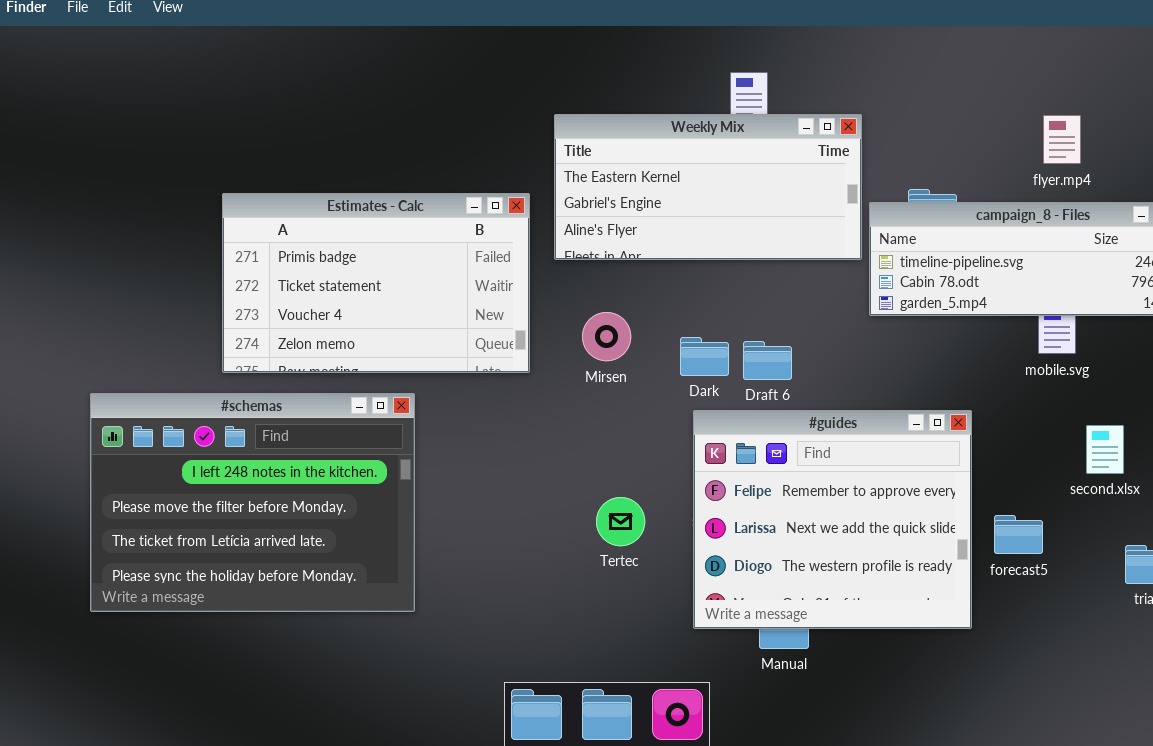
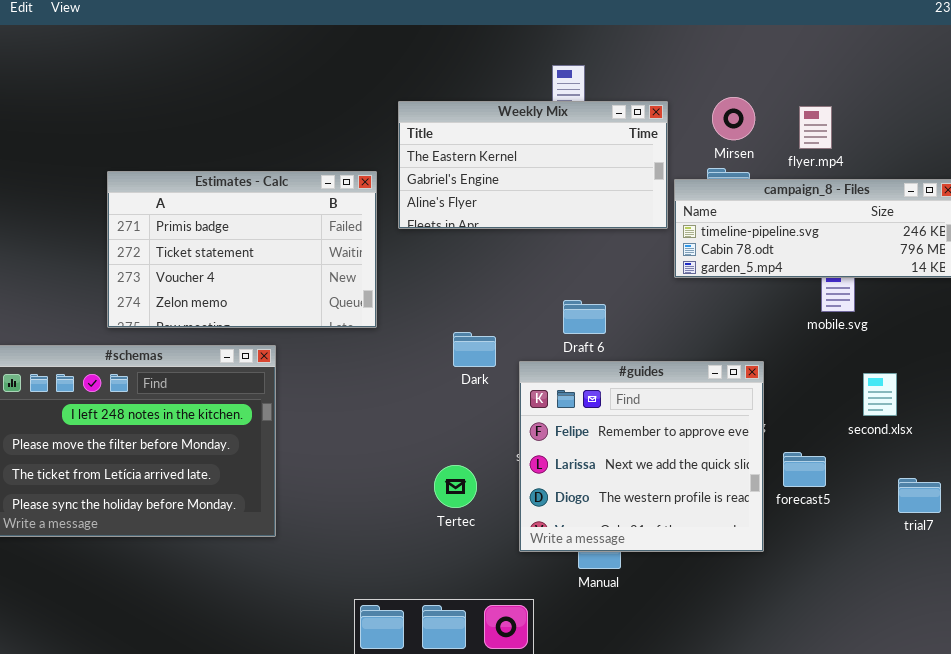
flyer.mp4: [1043,115,1081,164] -> [799,106,832,149], moved
Mirsen: [582,312,631,361] -> [712,97,755,140], moved
Dark: [680,337,729,376] -> [453,332,496,367], moved
Tertec: [596,497,645,546] -> [434,465,477,508], moved

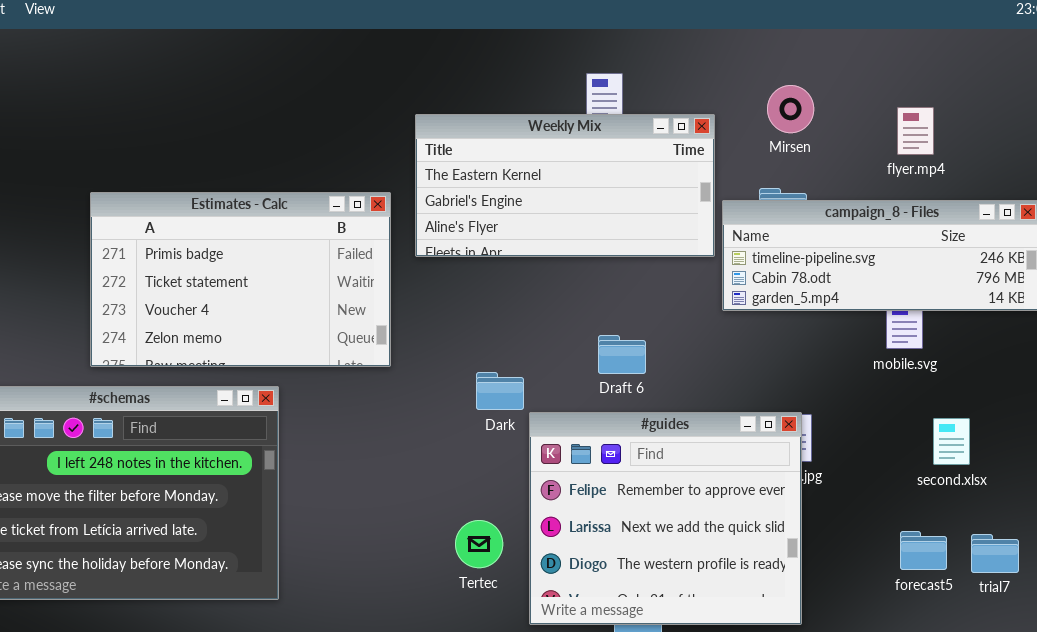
Mirsen: [712,97,755,140] -> [767,85,814,133], moved
flyer.mp4: [799,106,832,149] -> [897,107,934,155], moved
#guides: [519,361,764,552] -> [529,412,802,625], moved
forecast5: [783,452,826,487] -> [900,531,947,570], moved

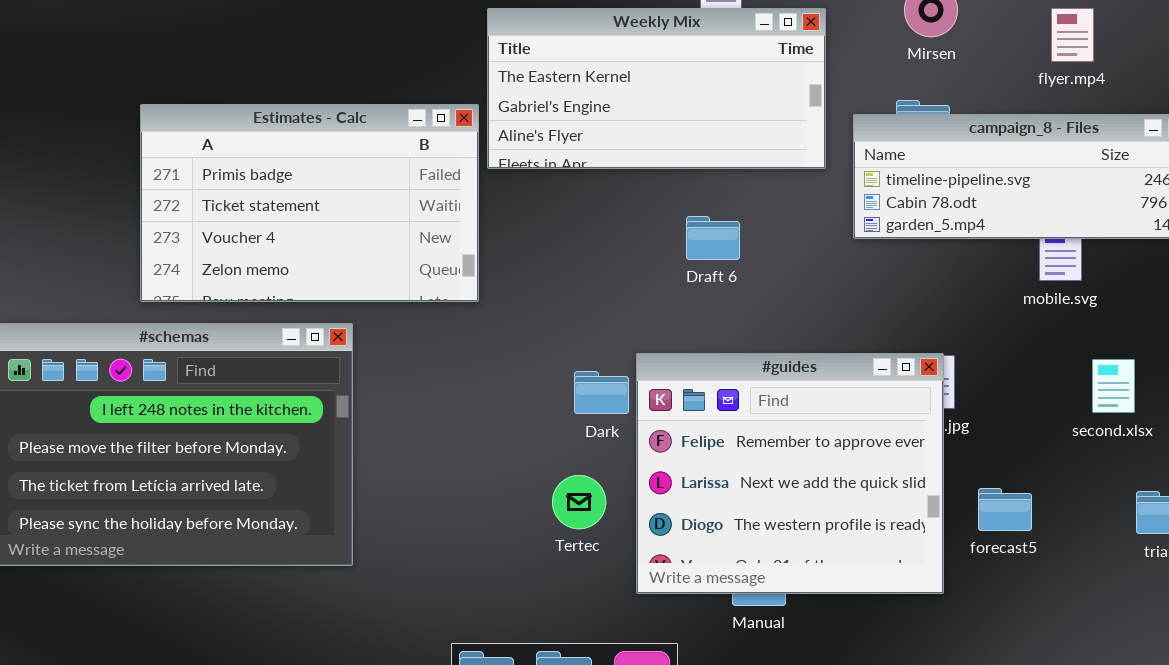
Weekly Mix: [415,114,715,257] -> [487,8,826,169], moved
Draft 6: [598,335,646,374] -> [686,216,740,260], moved
Dark: [476,372,524,410] -> [574,371,629,414], moved
forecast5: [900,531,947,570] -> [978,488,1032,531], moved

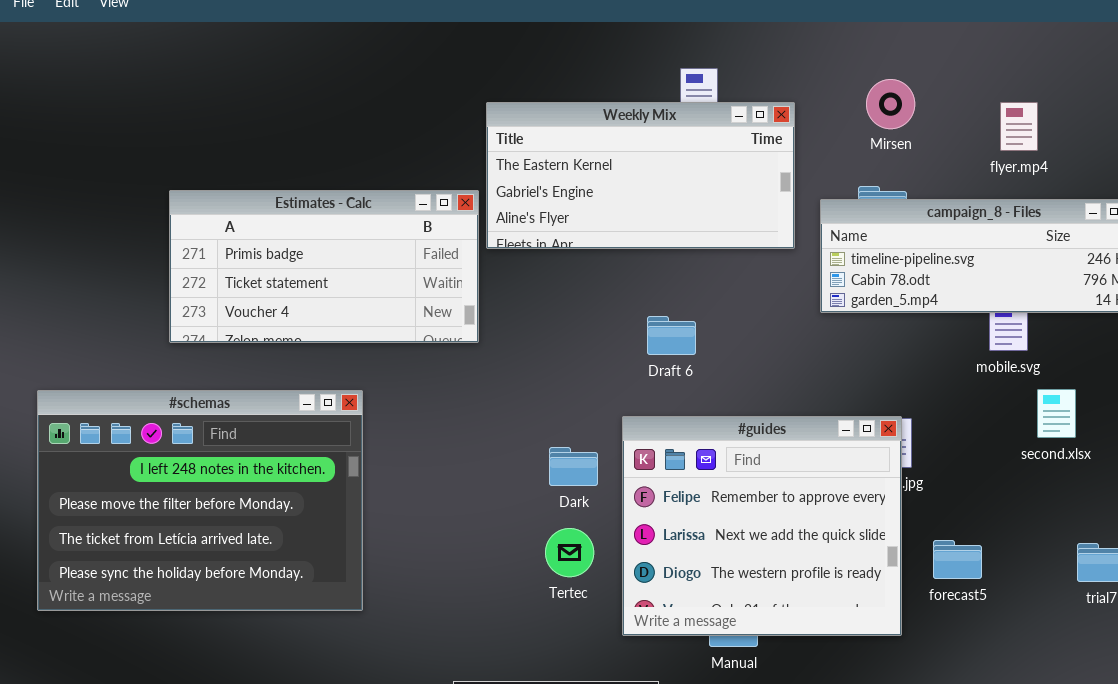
Estimates - Calc: [140,104,479,302] -> [169,190,479,343], resized
Draft 6: [686,216,740,260] -> [647,316,696,355], moved
second.xlsx: [1092,359,1135,413] -> [1037,389,1076,438], moved
Dark: [574,371,629,414] -> [549,447,598,486], moved

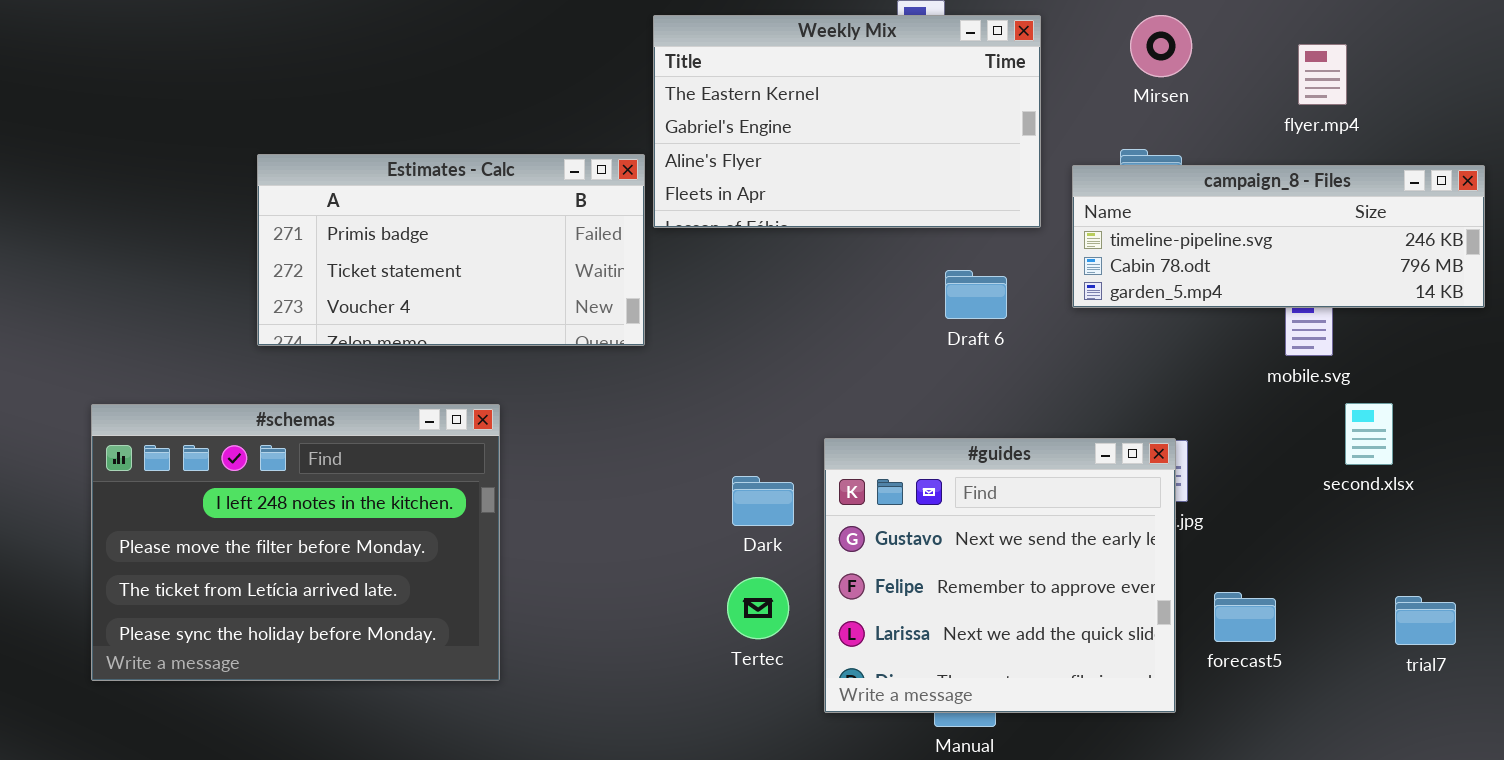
Weekly Mix: [486,102,795,249] -> [653,15,1041,228], resized
Draft 6: [647,316,696,355] -> [945,270,1007,319], moved
#guides: [622,416,902,636] -> [824,438,1176,713], scrolled up 1 row

